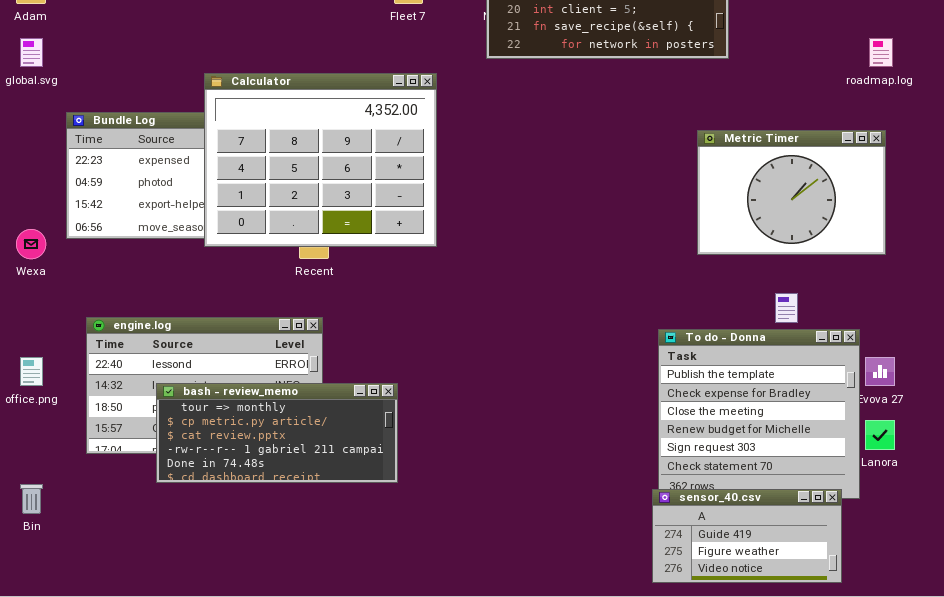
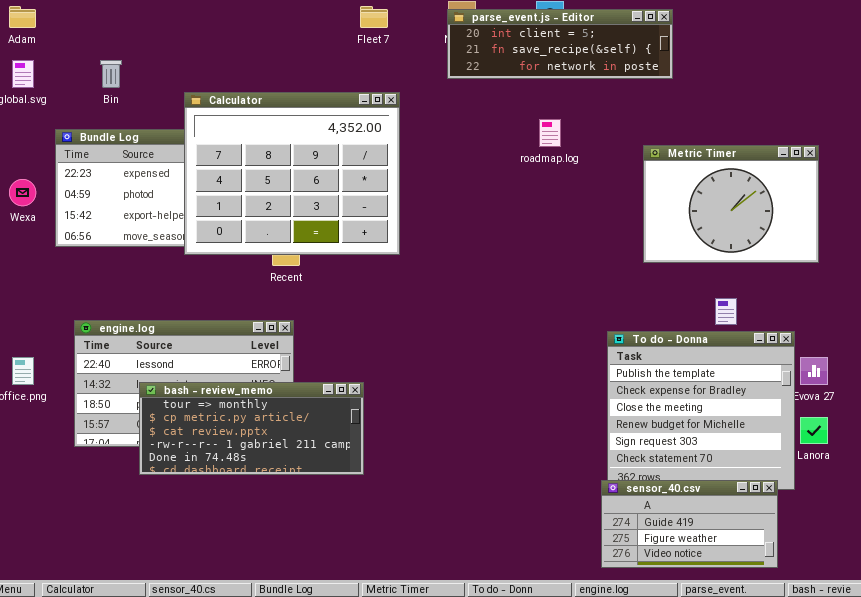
roadmap.log: [869,38,893,67] -> [539,119,561,147], moved
Wexa: [16,229,46,259] -> [9,179,36,206], moved
Bin: [20,484,43,514] -> [100,60,122,88], moved

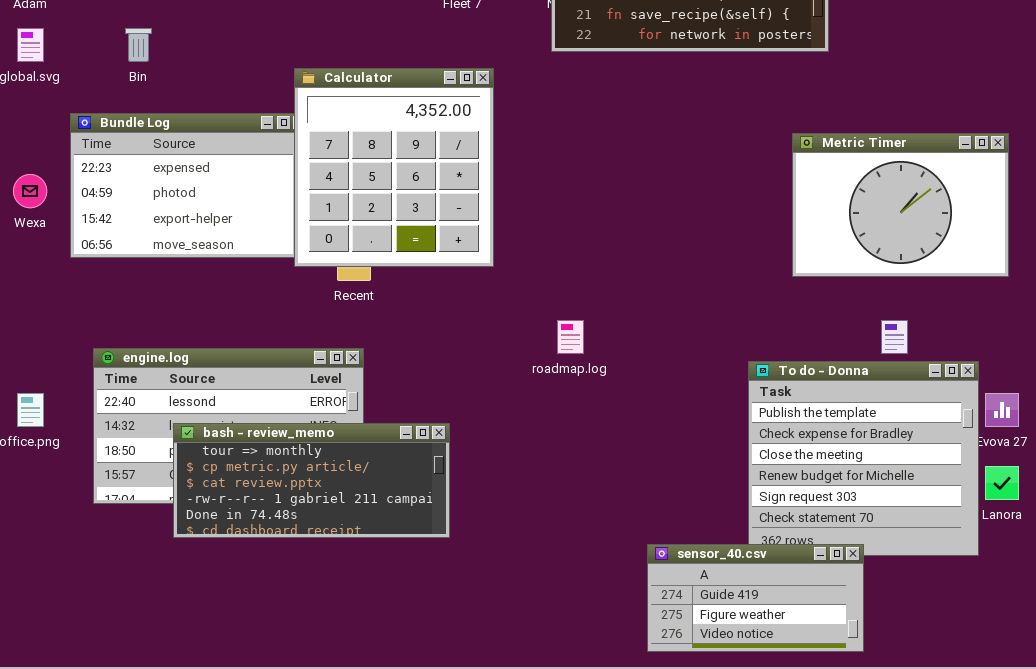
Calculator: [184,92,400,255] -> [294,68,494,267], resized
roadmap.log: [539,119,561,147] -> [557,320,584,354], moved
sensor_40.csv: [601,480,778,568] -> [647,544,864,652], moved

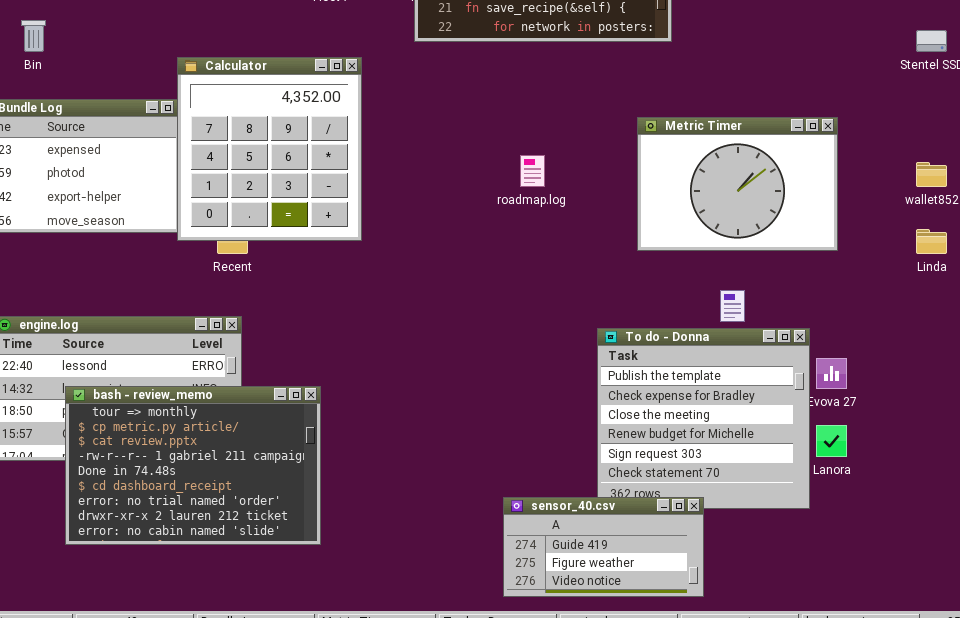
roadmap.log: [557,320,584,354] -> [520,155,545,187], moved
bash - review_memo: [173,423,450,538] -> [65,386,321,545], resized

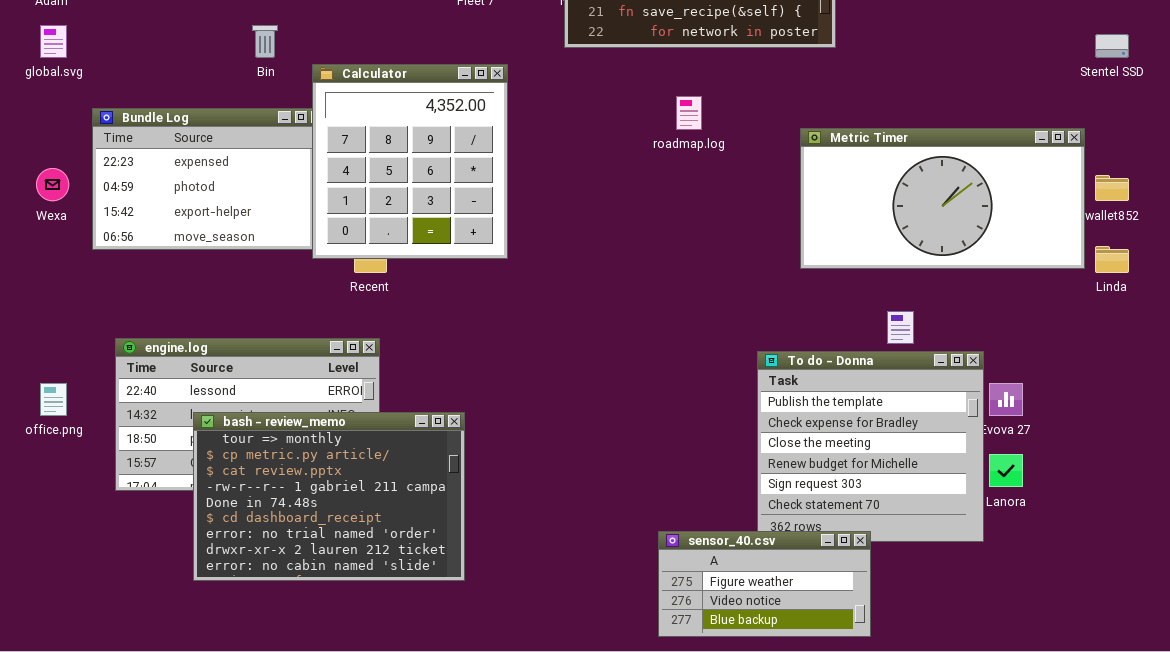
Bin: [21,20,46,52] -> [252,25,278,58], moved
Metric Timer: [637,117,838,251] -> [800,128,1085,269], resized
roadmap.log: [520,155,545,187] -> [676,96,702,130], moved
sensor_40.csv: [503,497,704,597] -> [658,531,871,637], scrolled down 1 row

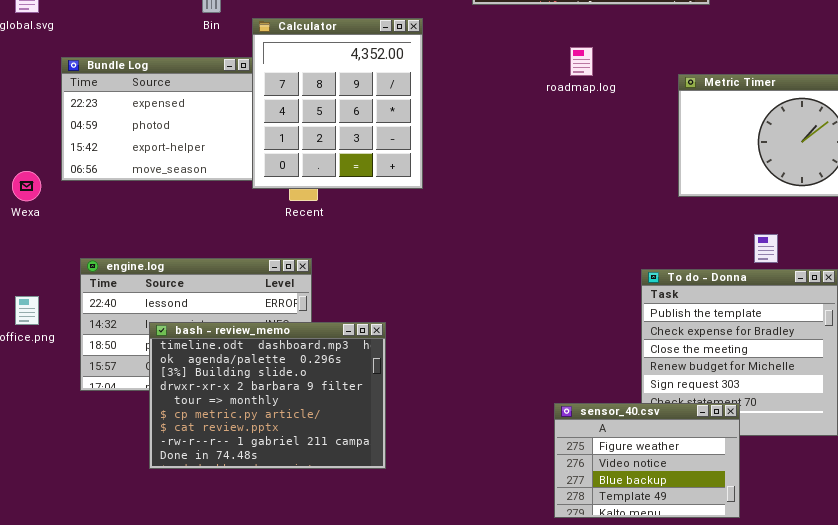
Wexa: [36,168,69,201] -> [12,171,41,201], moved
bash - review_memo: [193,412,465,581] -> [149,322,386,469], scrolled up 4 rows
sensor_40.csv: [658,531,871,637] -> [554,403,740,518], resized

